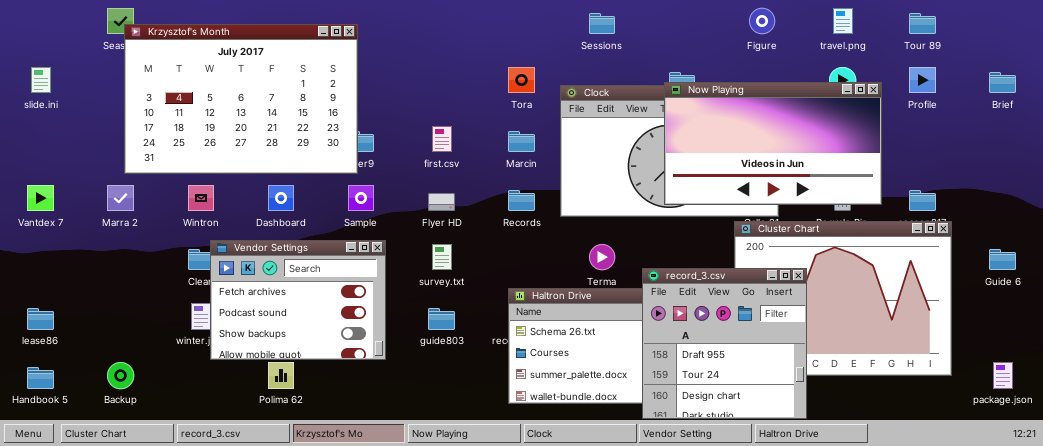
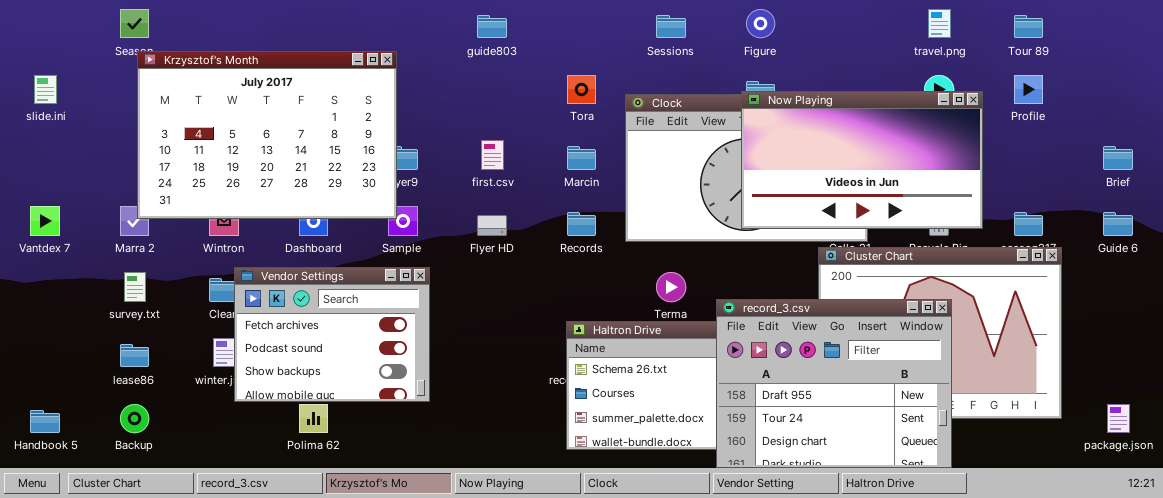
Figure: [749,8,775,34] -> [746,9,775,38], moved
Krzysztof's Month: [124,24,358,174] -> [137,51,397,219], moved
Brief: [989,72,1016,93] -> [1103,146,1133,170], moved
survey.txt: [432,244,452,270] -> [124,272,146,302], moved
Guide 6: [989,249,1016,270] -> [1103,212,1133,236], moved
record_3.csv: [642,268,807,419] -> [716,299,952,468], resized
lease86: [27,308,54,330] -> [120,344,149,367], moved
guide803: [428,308,455,330] -> [477,15,507,38], moved

